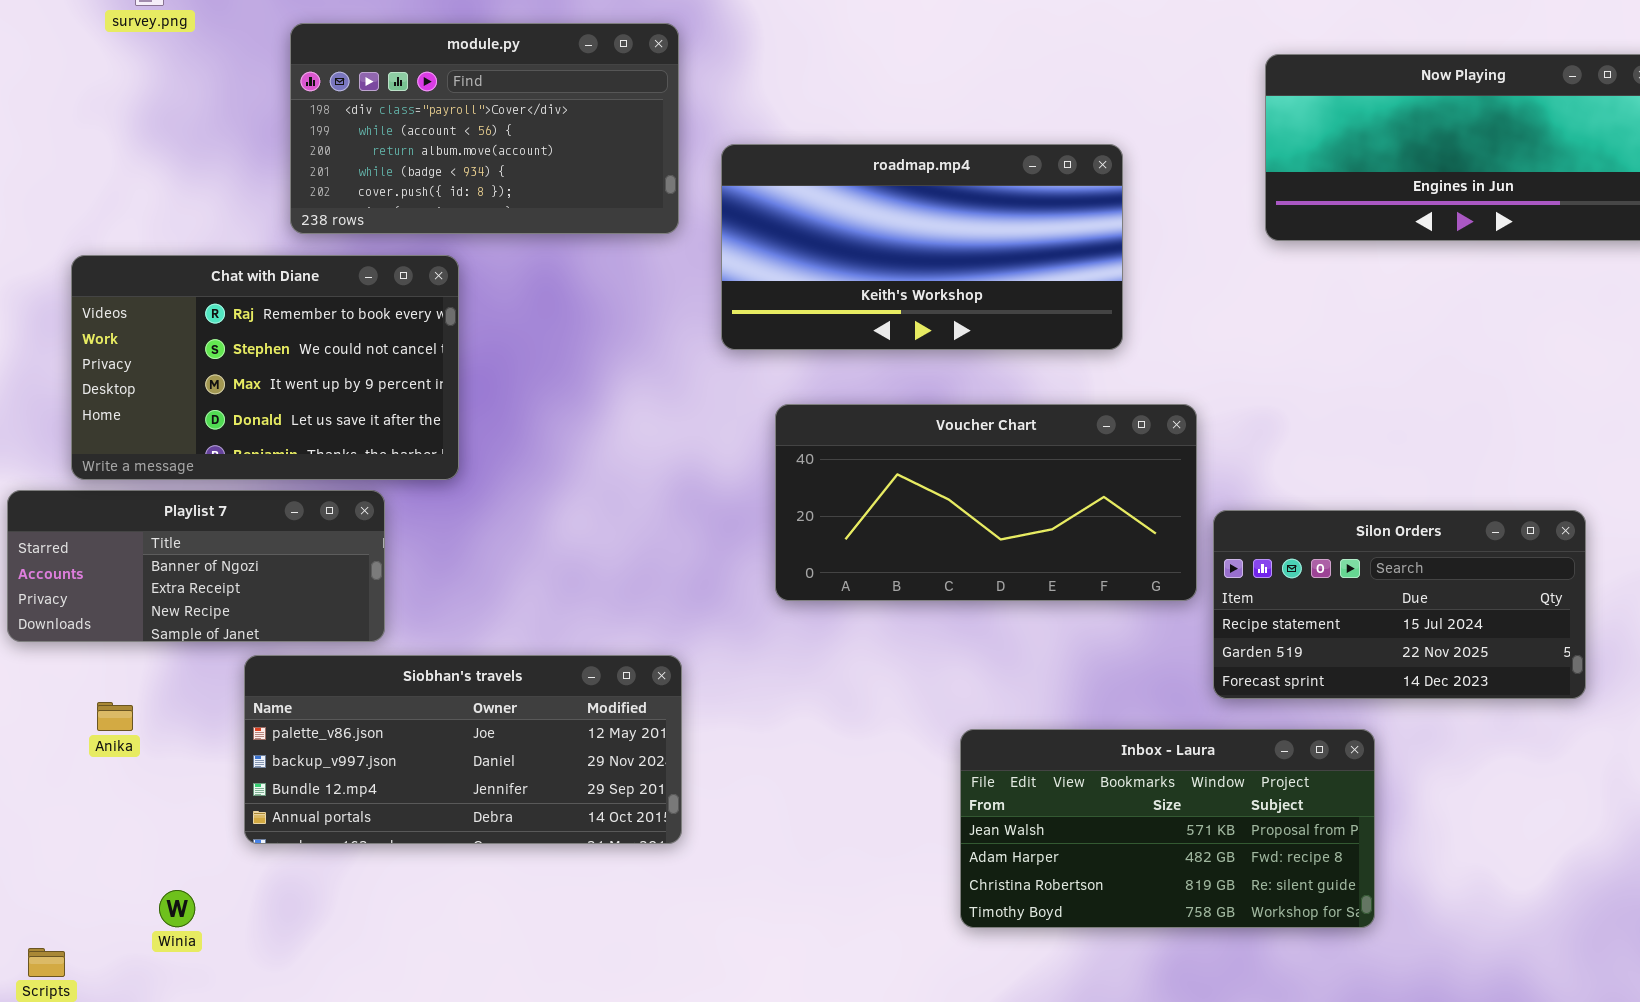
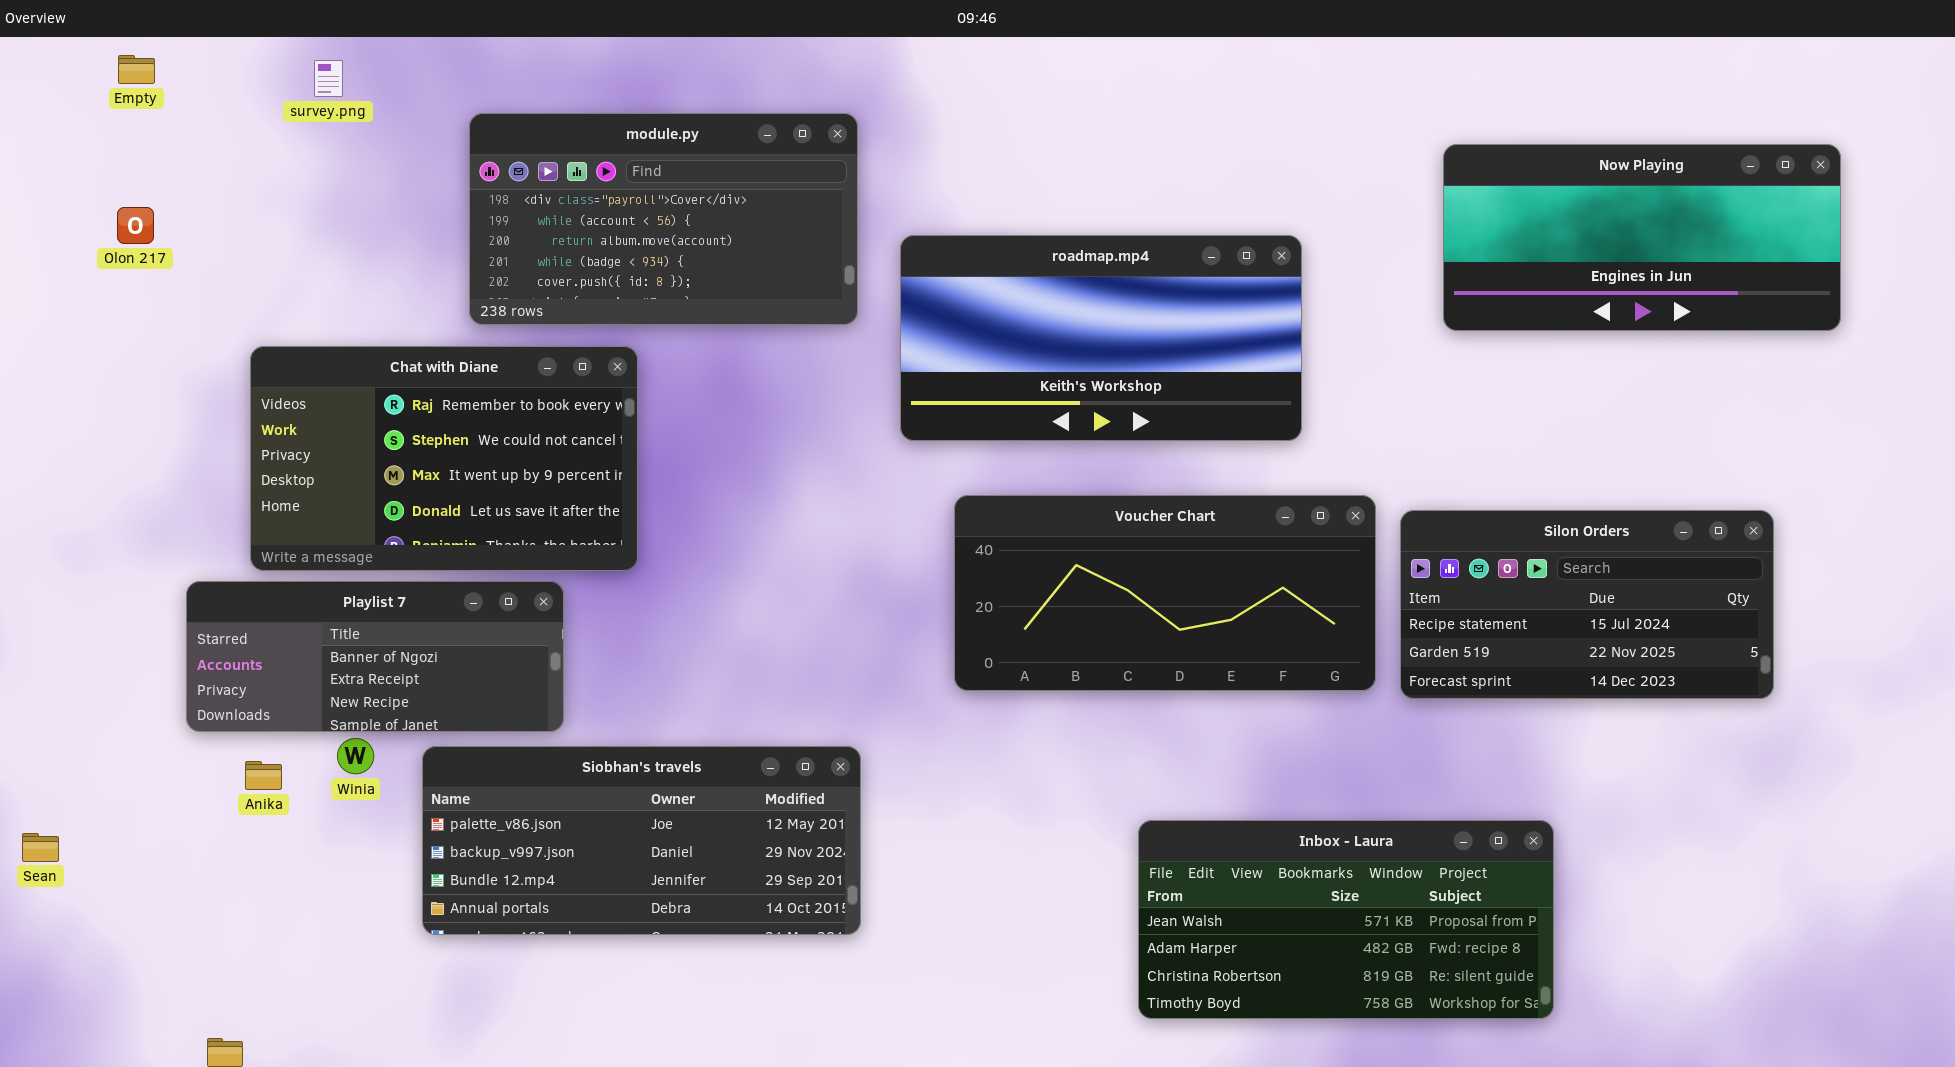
Silon Orders: [1213,510,1586,699] -> [1400,510,1774,699], moved
Anika: [97,702,133,731] -> [245,761,282,790], moved
Winia: [159,890,195,927] -> [337,738,374,774], moved

